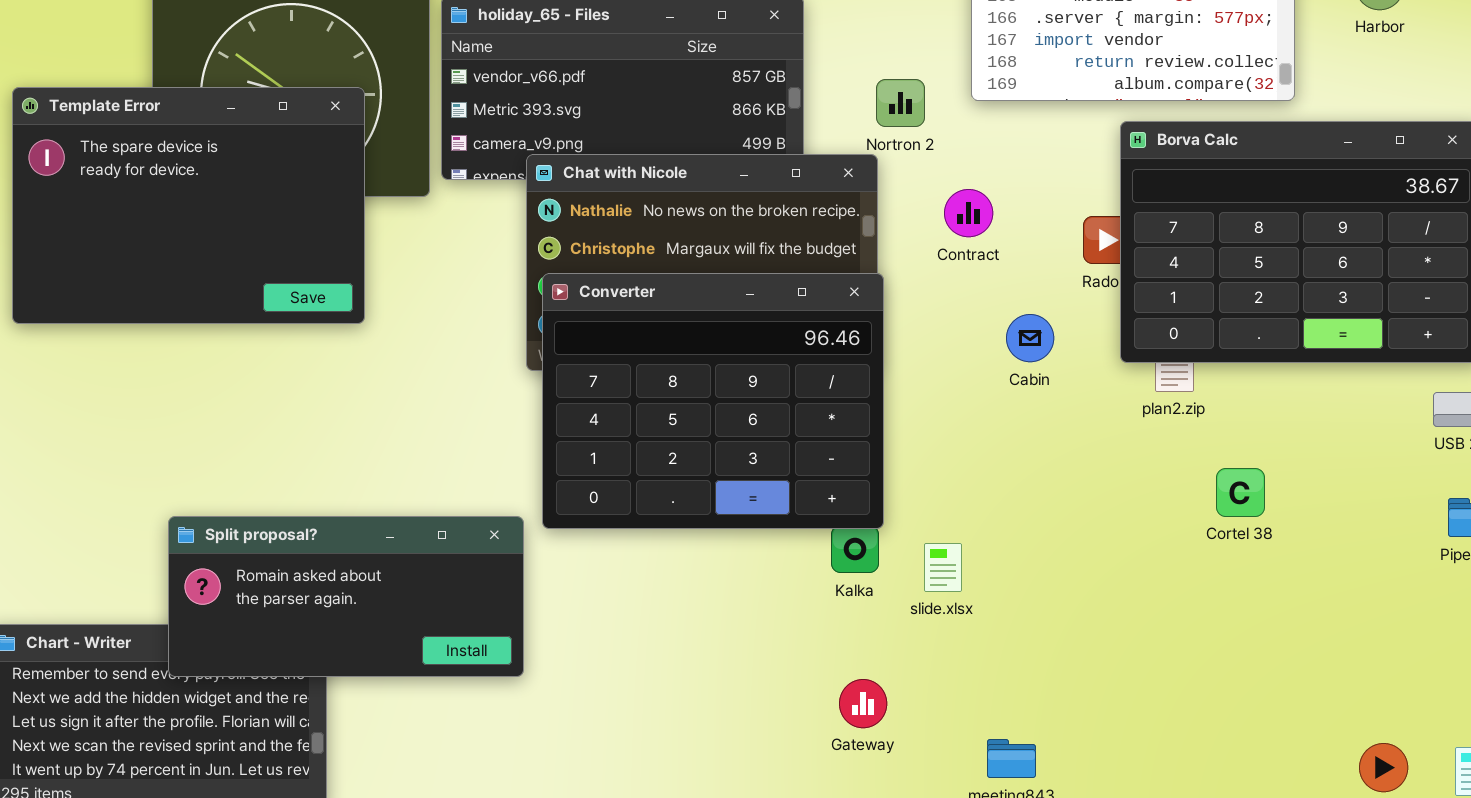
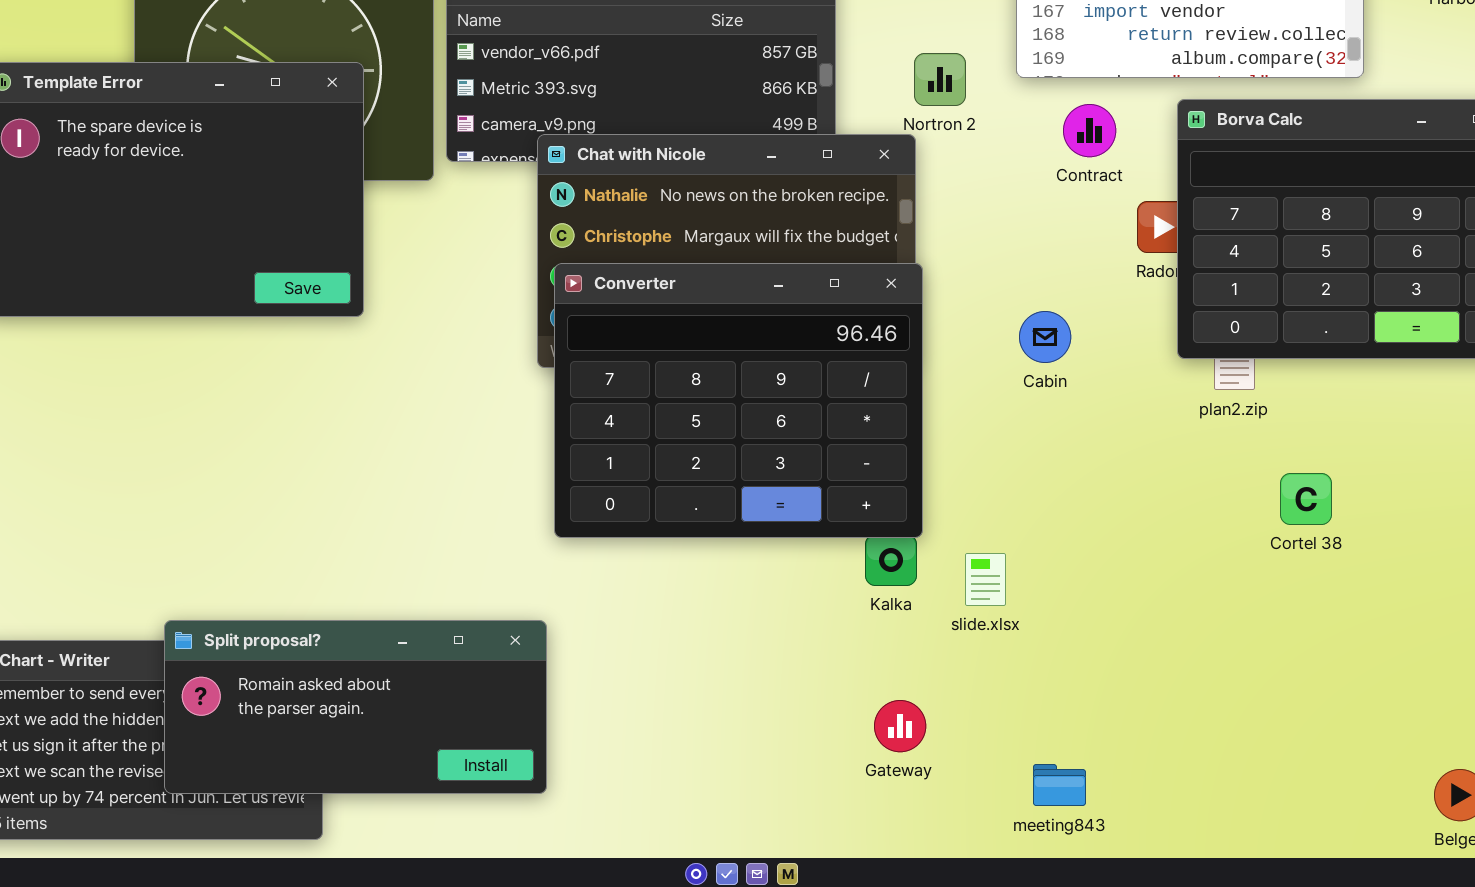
Contract: [944,189,993,237] -> [1063,104,1116,157], moved
Cabin: [1006,314,1054,362] -> [1019,311,1071,363], moved
Split proposal?: [168,516,524,677] -> [164,620,547,794], moved

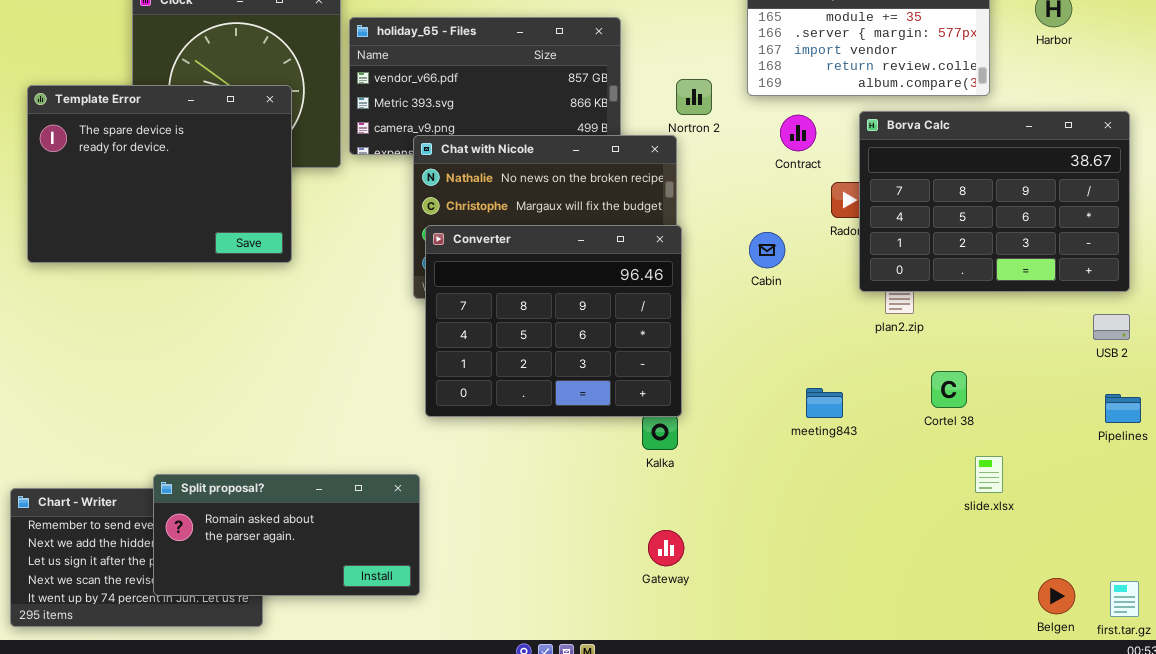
Cabin: [1019,311,1071,363] -> [749,232,785,268], moved
slide.xlsx: [965,553,1006,606] -> [975,456,1003,493], moved
meeting843: [1033,764,1086,806] -> [806,388,843,418], moved

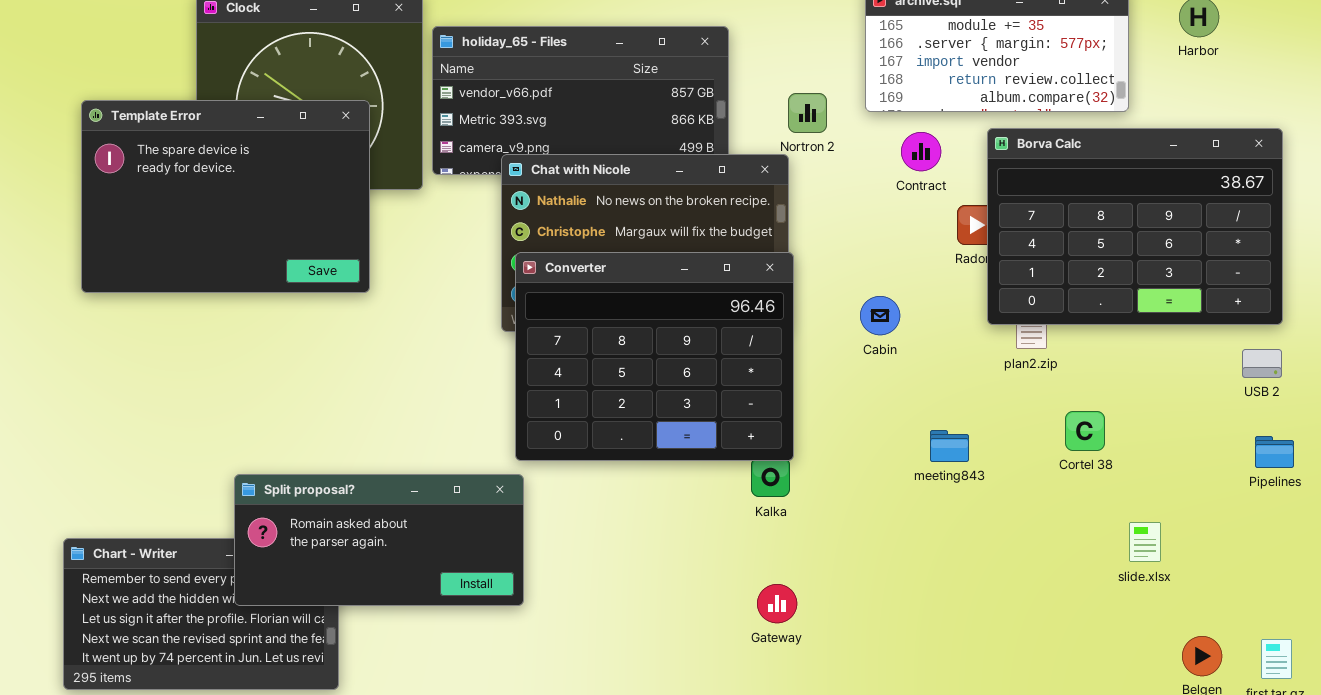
Cabin: [749,232,785,268] -> [860,296,900,335], moved
slide.xlsx: [975,456,1003,493] -> [1129,522,1161,562], moved
Split proposal?: [153,474,420,596] -> [234,474,524,606], moved

